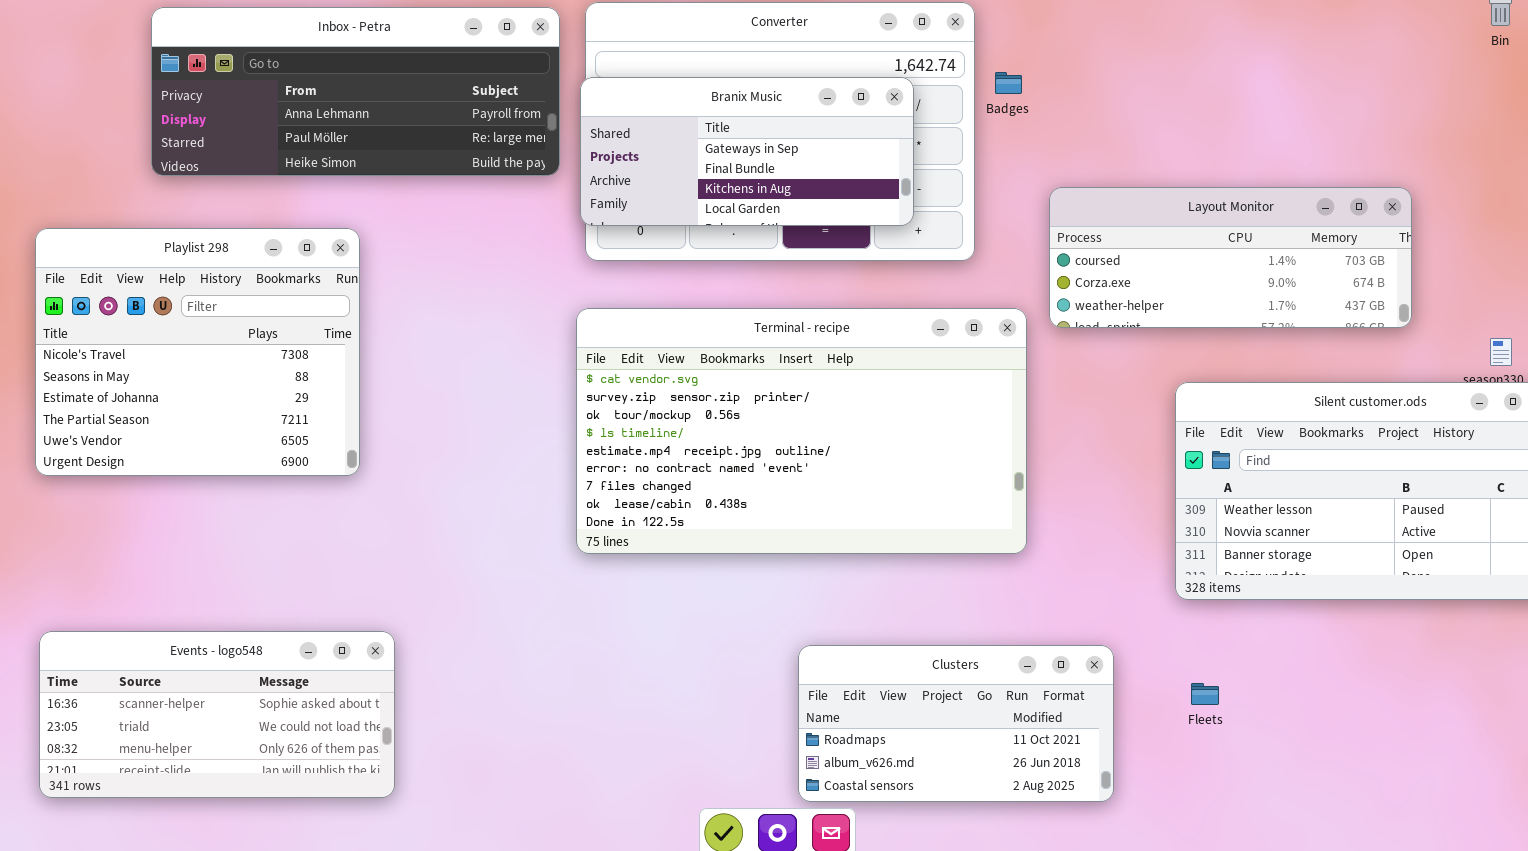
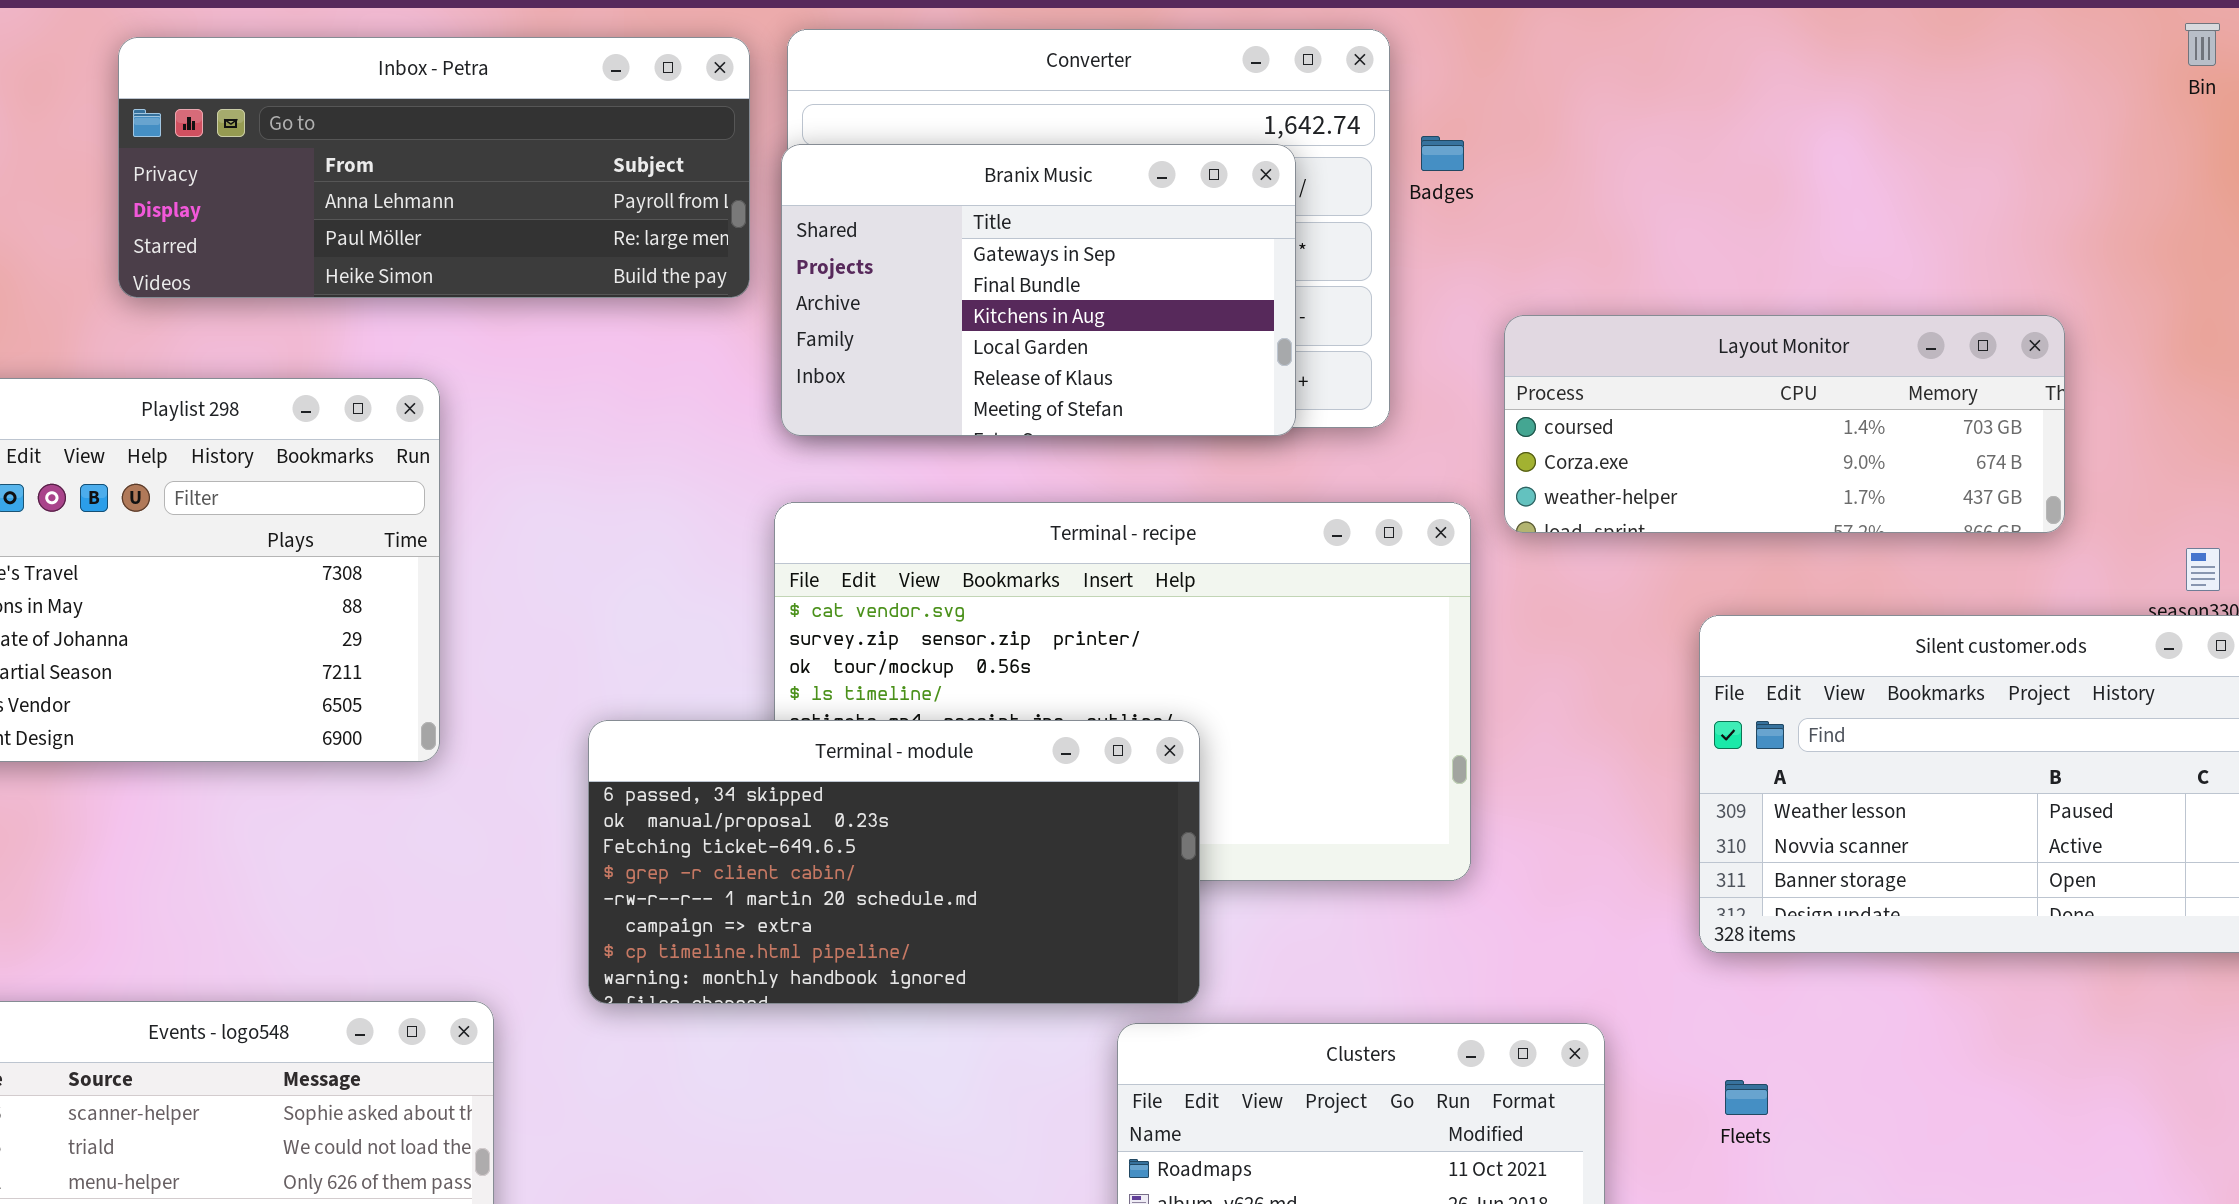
Branix Music: [580,77,914,226] -> [781,144,1296,436], resized
Terminal - module: none -> [588,720,1200,1004], opened

